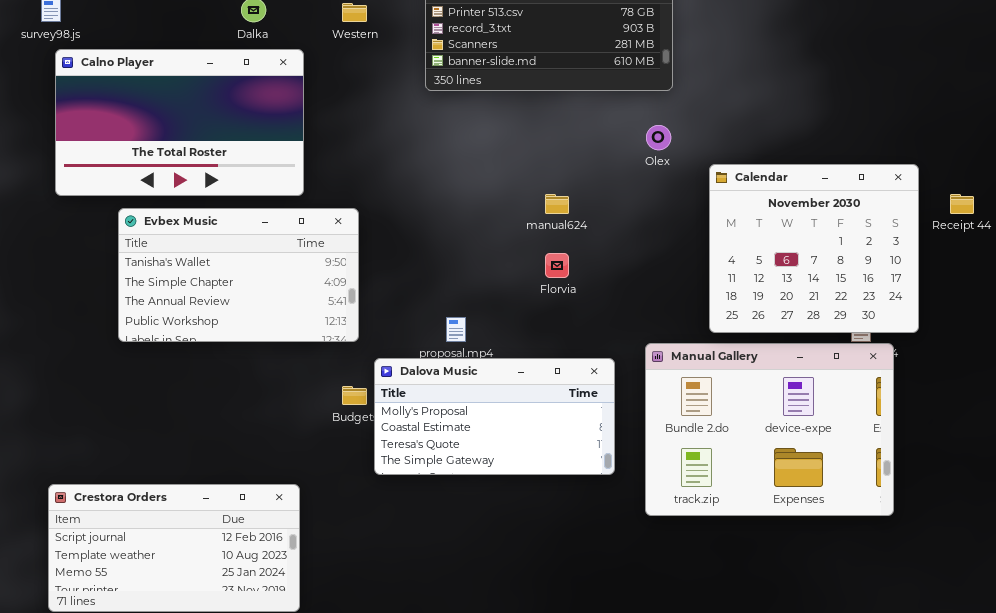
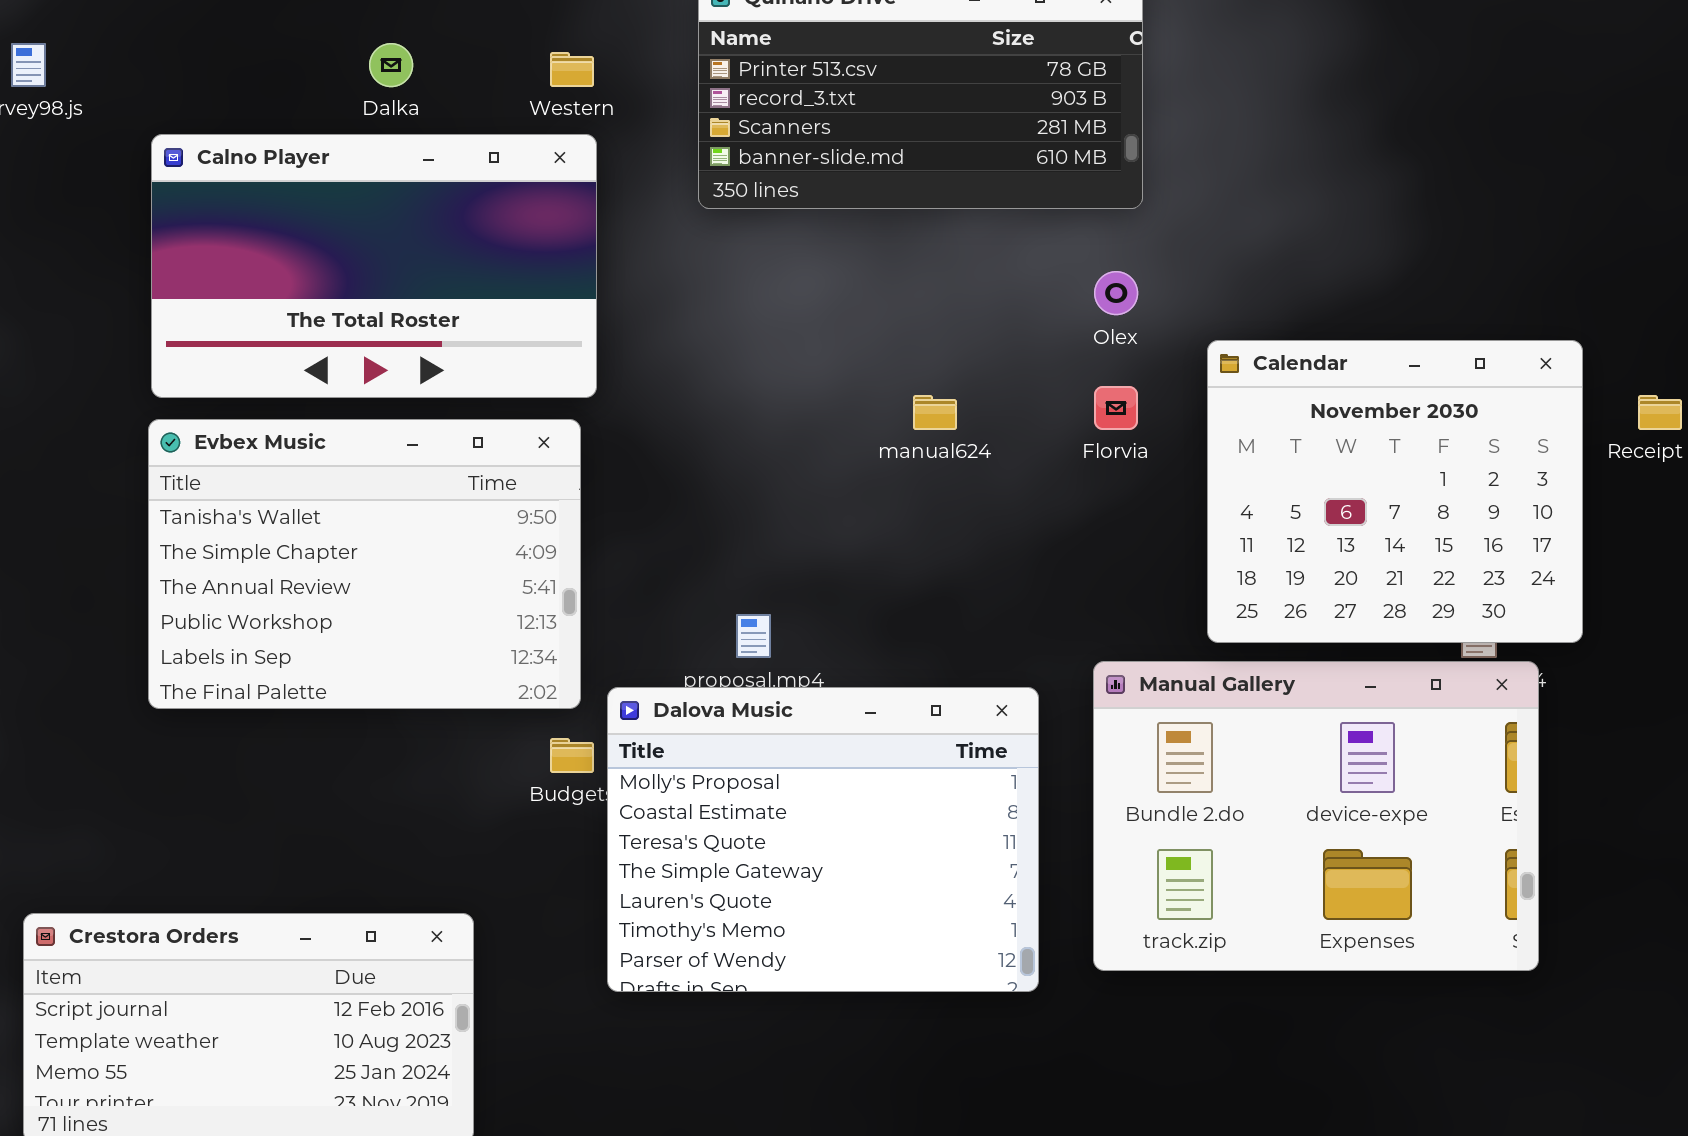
Calno Player: [55,49,304,196] -> [151,134,597,398], moved
Evbex Music: [118,208,359,342] -> [148,419,581,709], resized
Florvia: [545,253,569,278] -> [1094,386,1138,430], moved
Dalova Music: [374,358,615,475] -> [607,687,1039,992], resized

